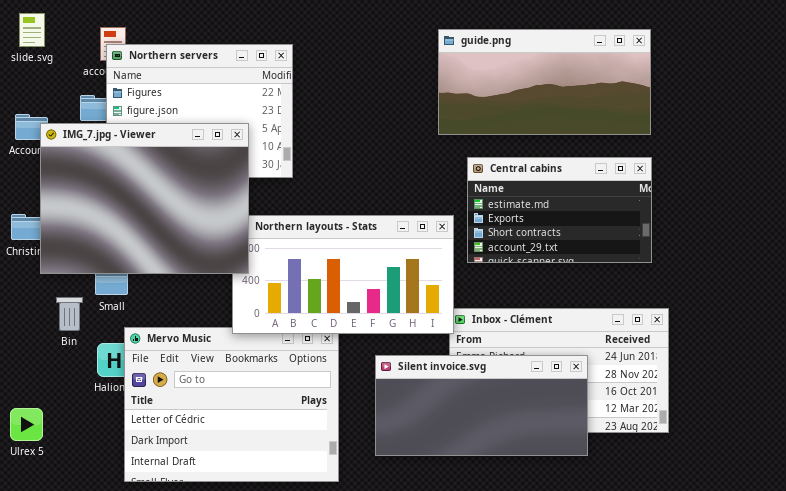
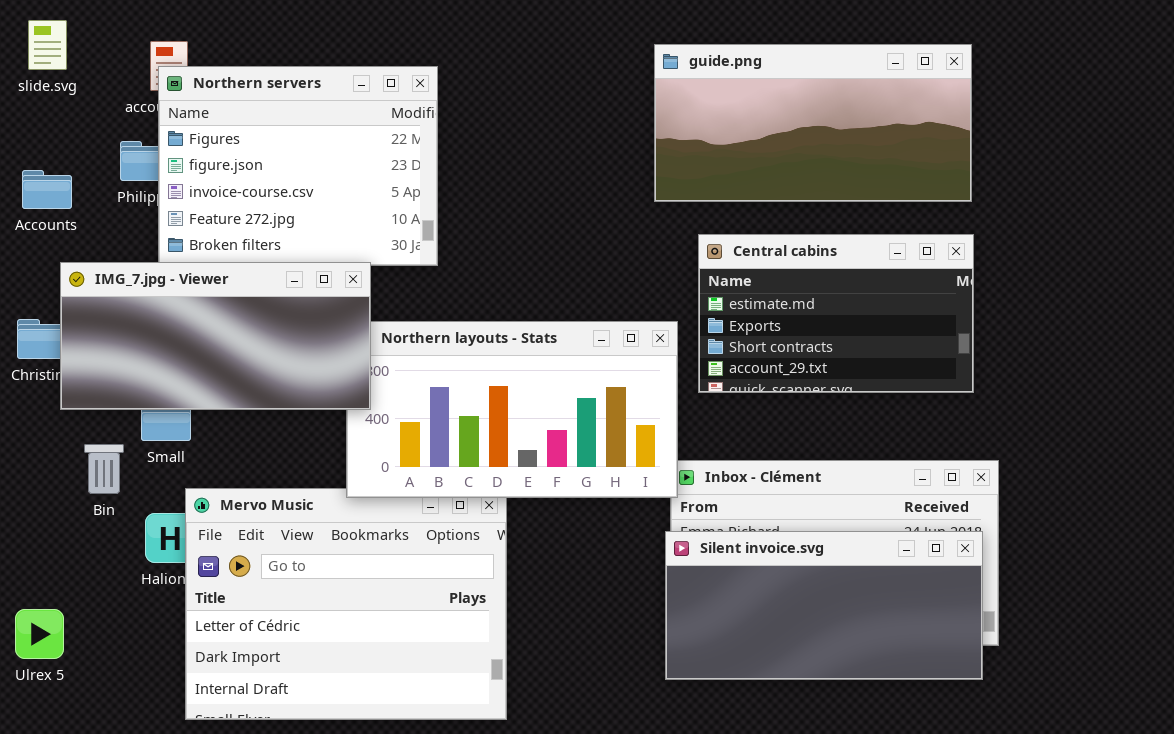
IMG_7.jpg - Viewer: [40,123,249,274] -> [60,262,371,410], resized
Silent invoice.svg: [375,355,588,456] -> [665,531,983,680], moved

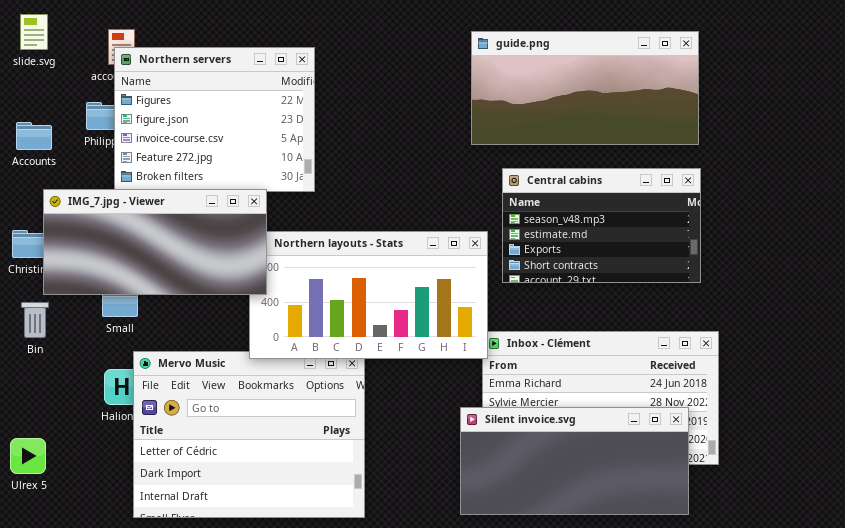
Central cabins: [698,234,974,393] -> [502,168,701,283], scrolled up 1 row
Bin: [84,444,124,494] -> [21,302,49,338], moved
Silent invoice.svg: [665,531,983,680] -> [460,407,689,515], moved

